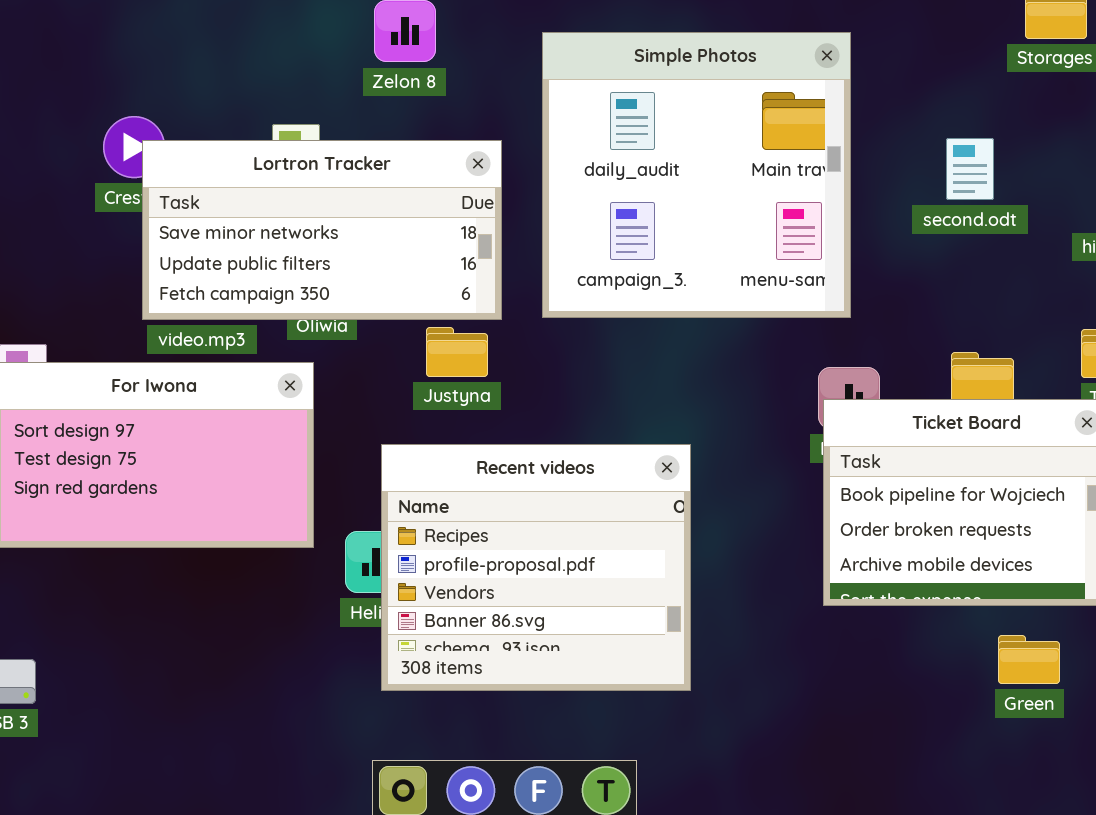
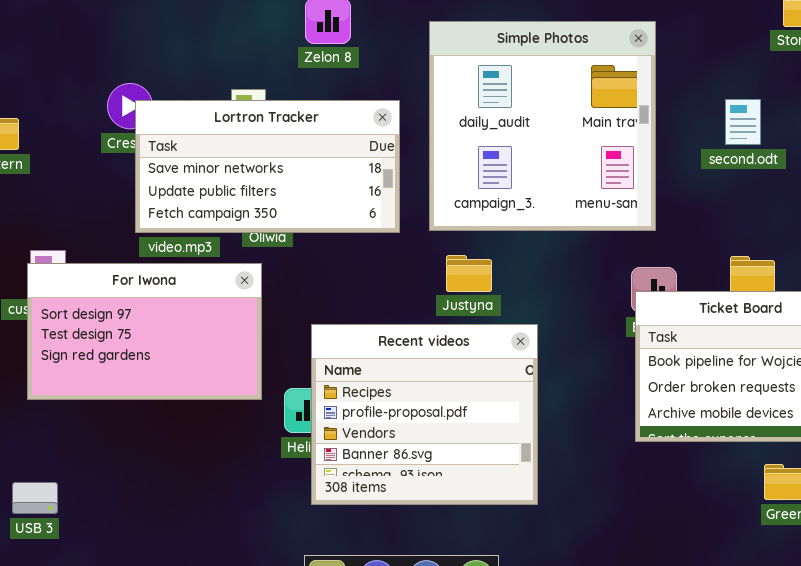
Justyna: [426,327,488,377] -> [446,255,492,292], moved

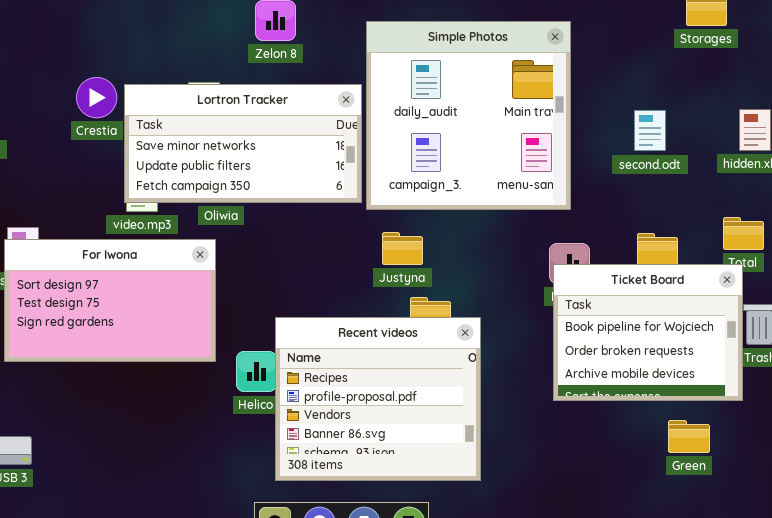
second.odt: [725,99,761,145] -> [634,110,666,151], moved
Lortron Tracker: [135,100,400,233] -> [124,84,362,203], moved
Recent videos: [311,324,538,505] -> [275,317,481,481], moved

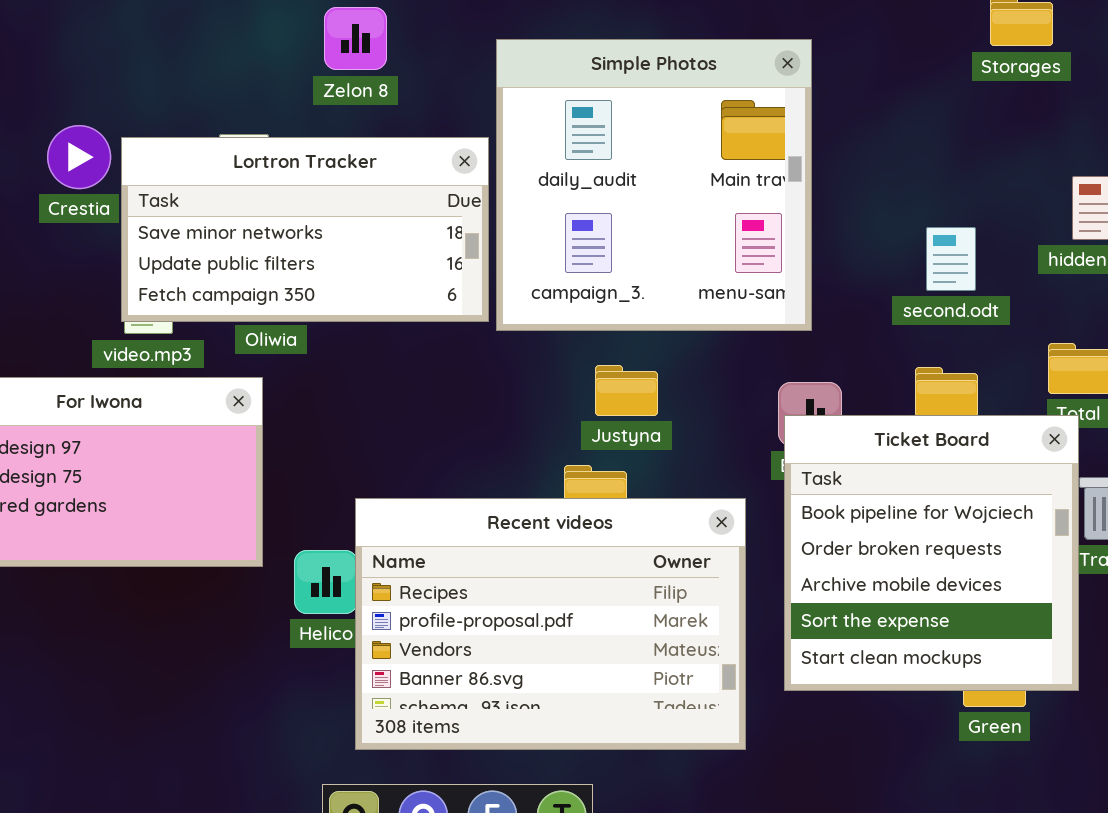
second.odt: [634,110,666,151] -> [926,227,976,291], moved
Justyna: [382,232,423,265] -> [595,365,658,416], moved
Ticket Board: [553,264,743,401] -> [784,415,1079,691], resized
Recent videos: [275,317,481,481] -> [355,498,746,750], resized

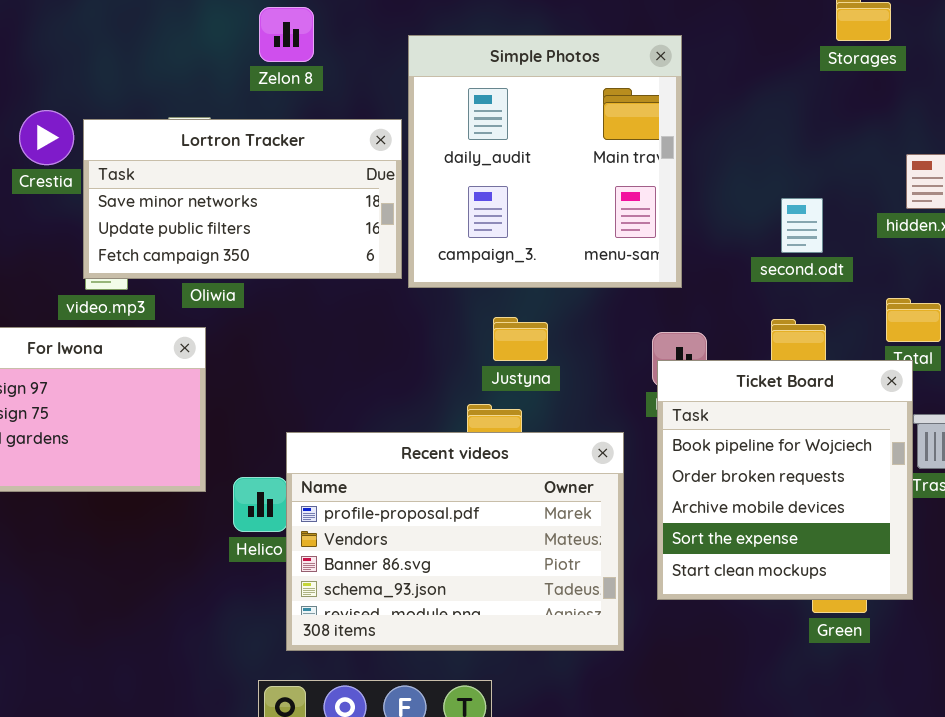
Recent videos: [355,498,746,750] -> [286,432,624,651], scrolled down 1 row

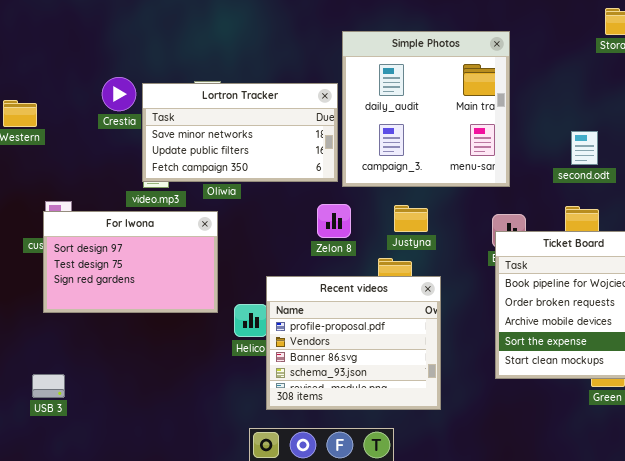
Zelon 8: [259,7,314,62] -> [317,204,351,238], moved
Recent videos: [286,432,624,651] -> [266,276,441,410], resized

